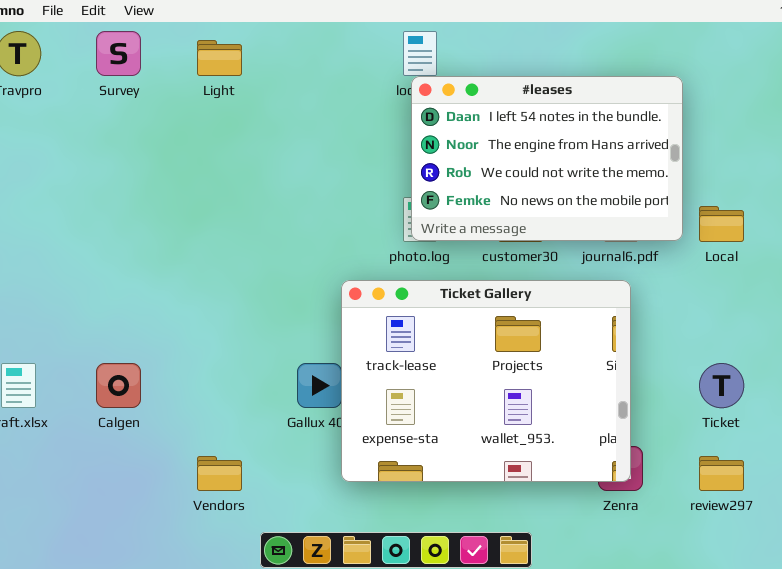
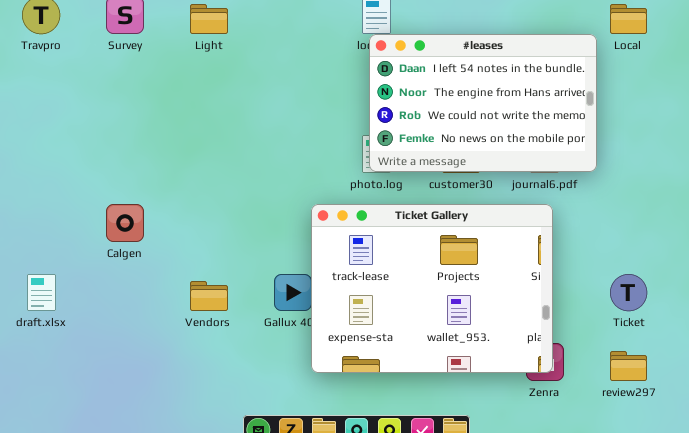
Local: [699,206,744,242] -> [610,4,647,34], moved
Calgen: [96,363,141,408] -> [106,204,144,242], moved
Vendors: [197,456,242,491] -> [190,281,228,311], moved

